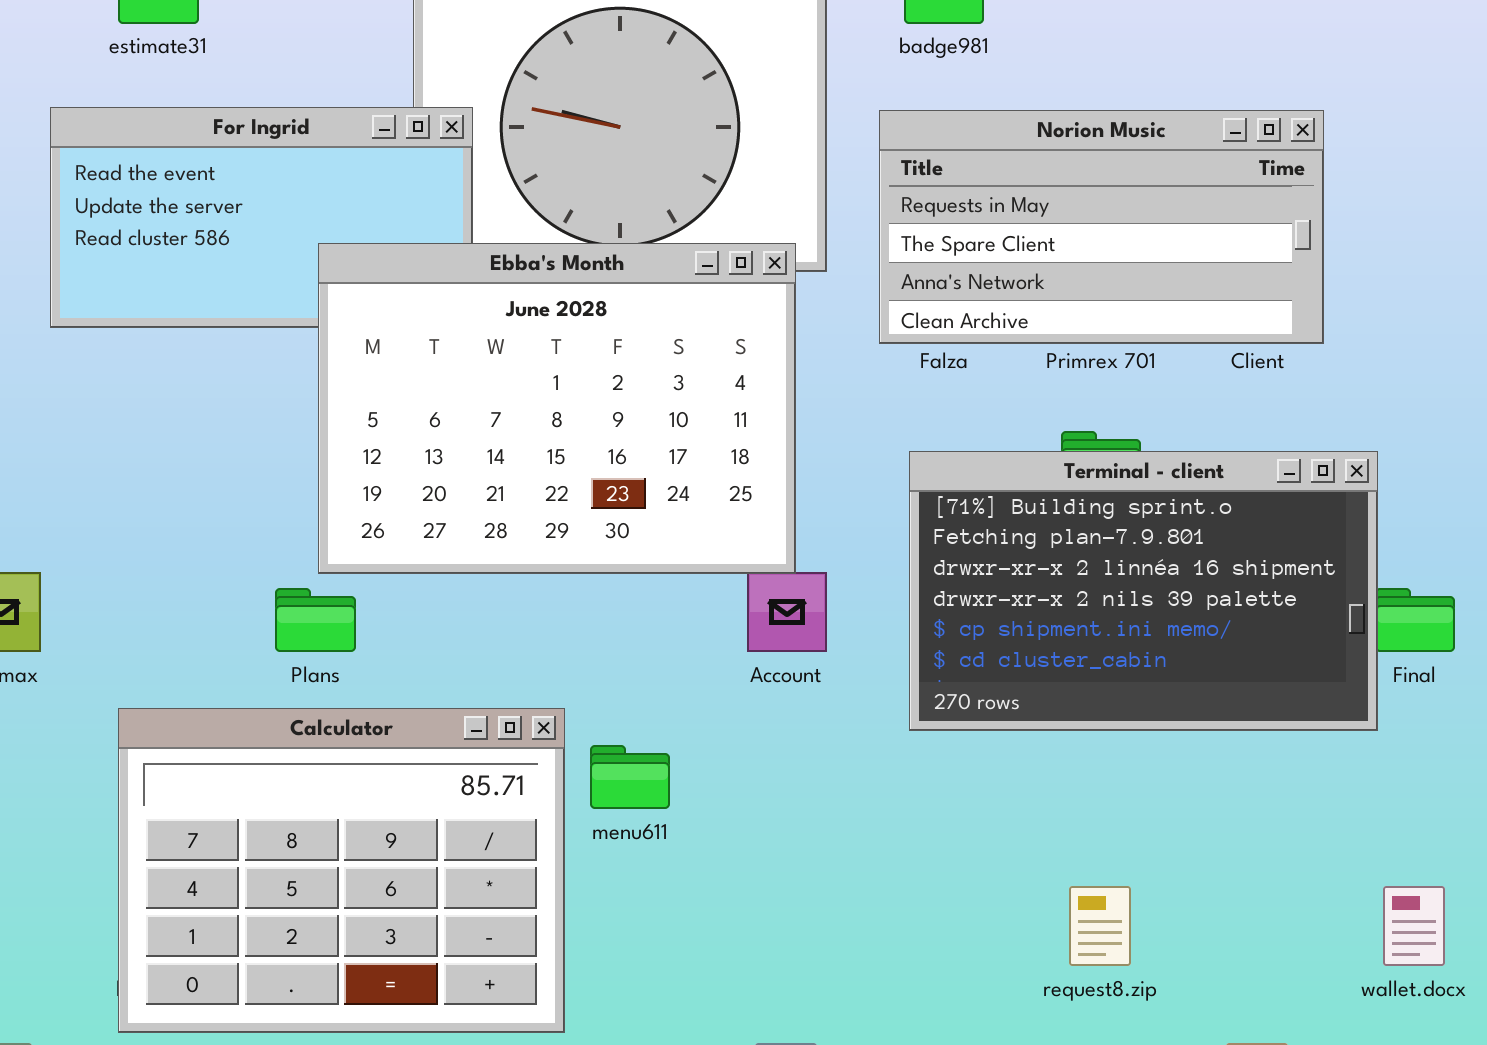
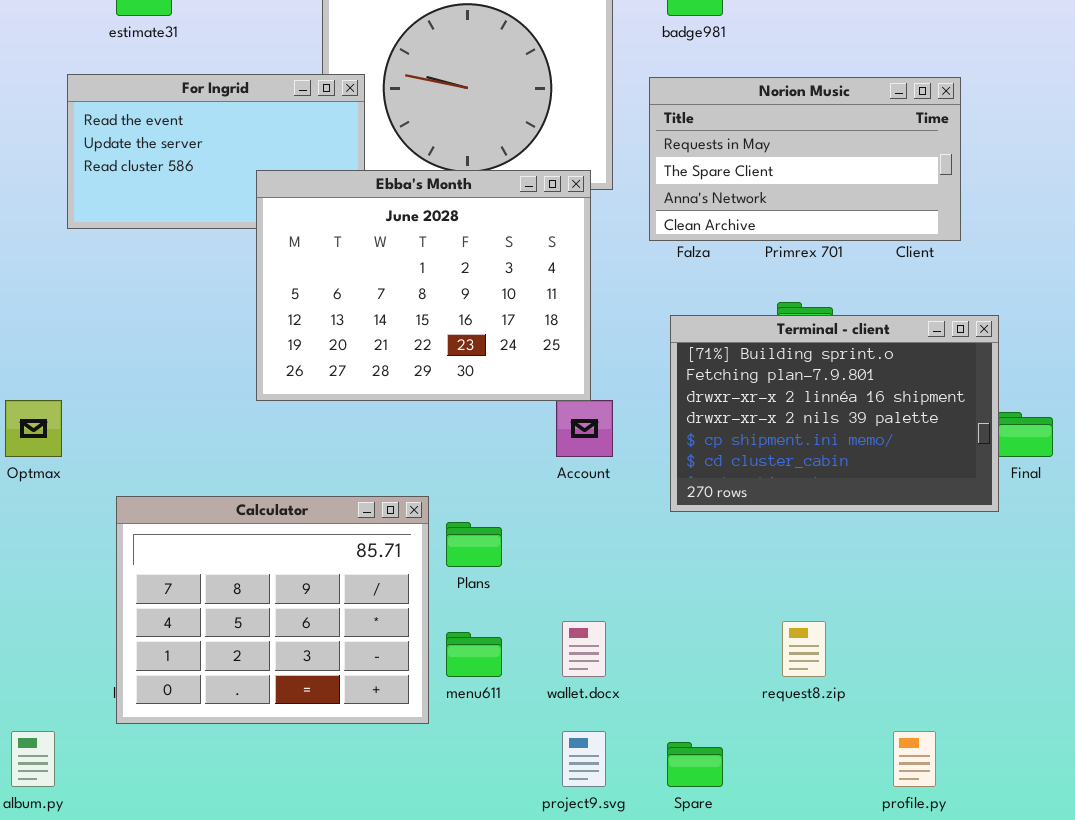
Plans: [275,588,356,652] -> [446,522,502,567], moved
menu611: [590,745,670,809] -> [446,632,502,677], moved
wallet.docx: [1383,886,1445,966] -> [562,621,606,677], moved

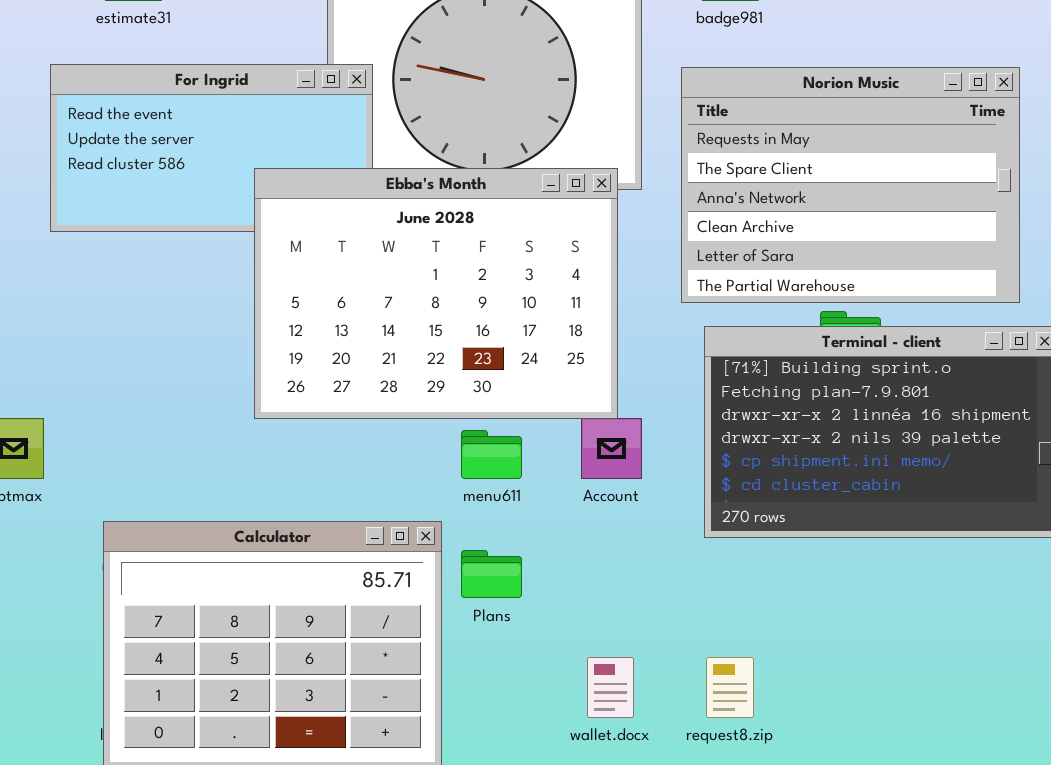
Norion Music: [649,77,961,241] -> [681,67,1020,303], resized
request8.zip: [782,621,826,677] -> [706,657,754,718], moved
menu611: [446,632,502,677] -> [461,430,522,479], moved

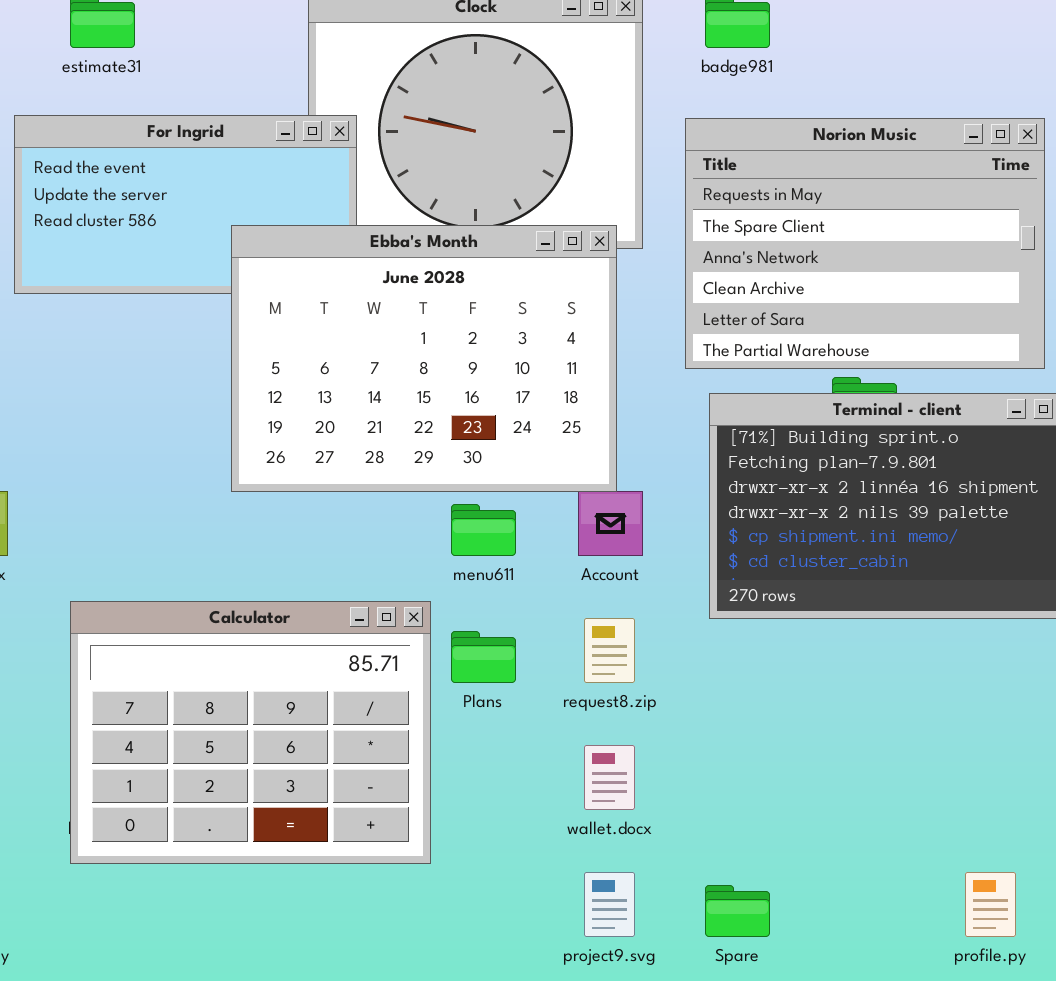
request8.zip: [706,657,754,718] -> [584,618,635,683], moved

